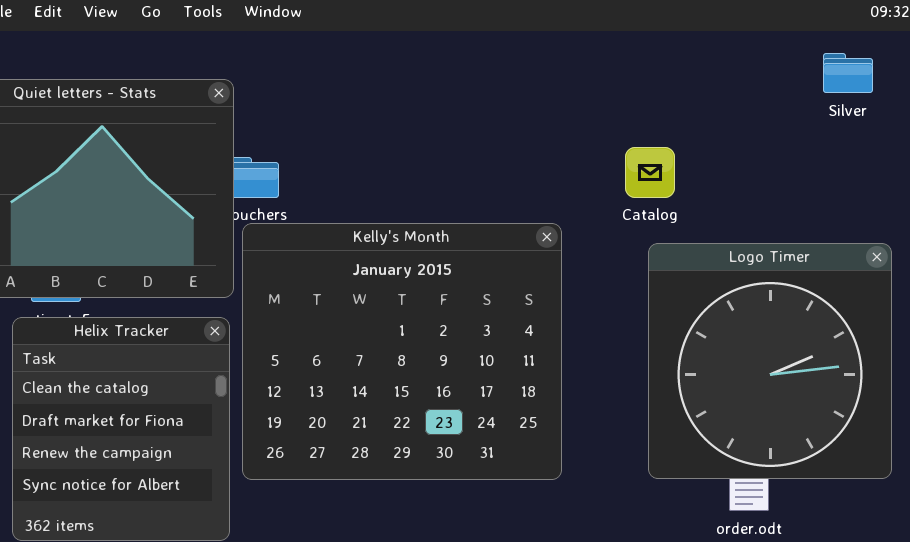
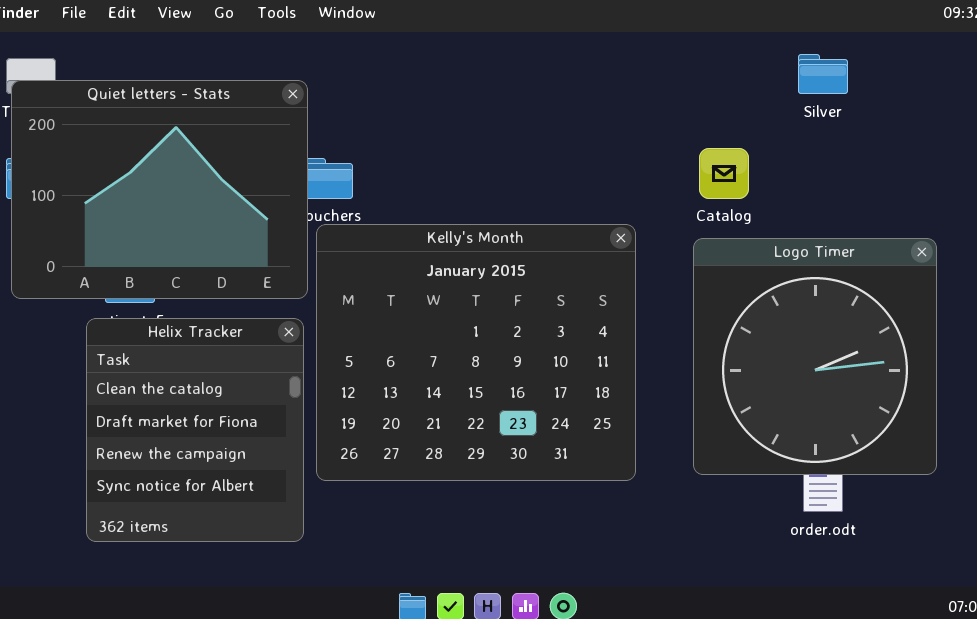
Silver: [823,53,873,93] -> [798,54,848,94], moved
Logo Timer: [648,243,892,479] -> [693,238,937,475], moved

